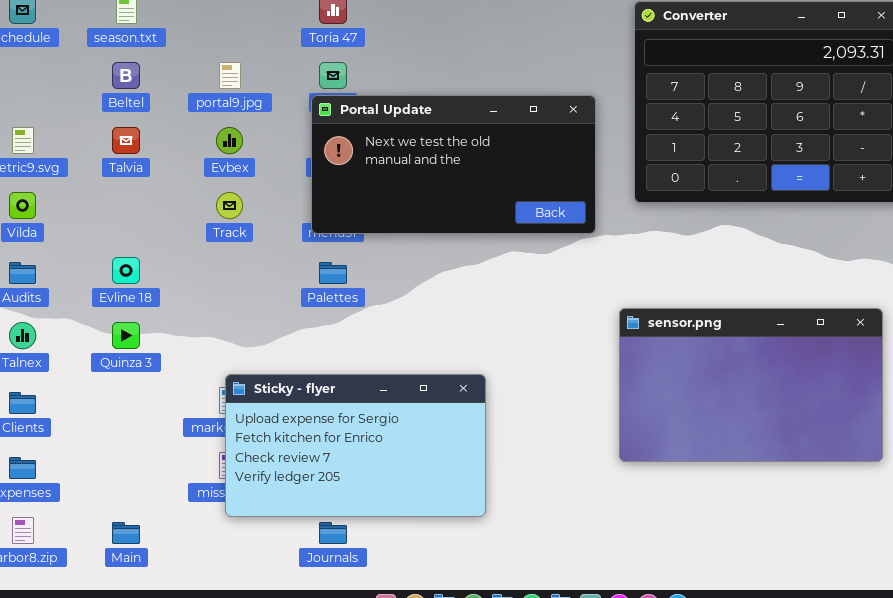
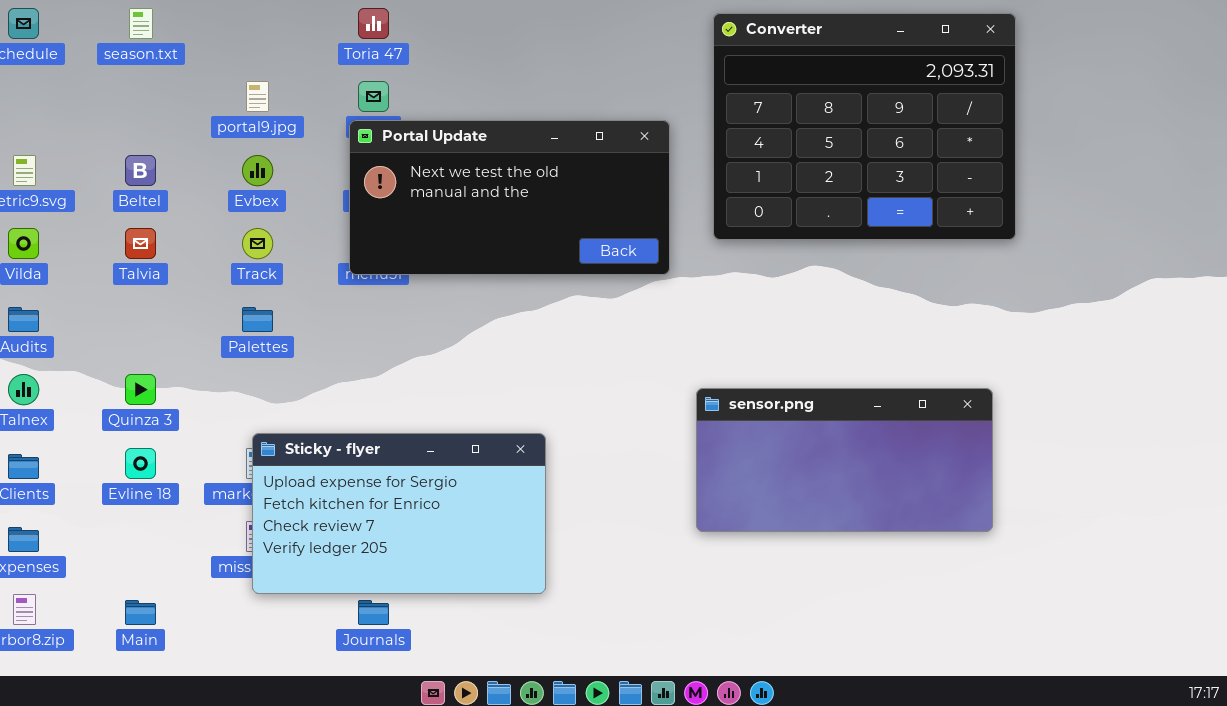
Beltel: [112,62,140,89] -> [125,155,156,186], moved
Talvia: [112,127,140,154] -> [125,228,156,259], moved
Evline 18: [112,257,140,284] -> [125,448,156,479], moved
Palettes: [319,262,347,284] -> [242,307,273,332], moved
sensor.png: [619,308,883,462] -> [696,388,993,532], resized

